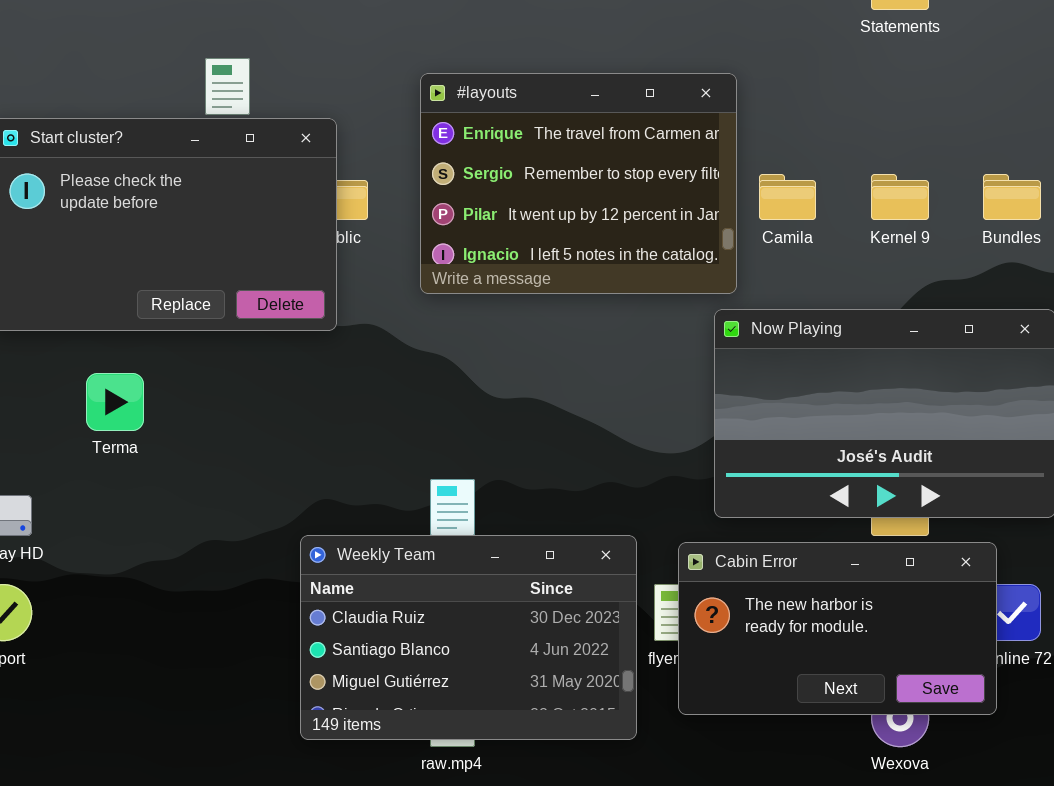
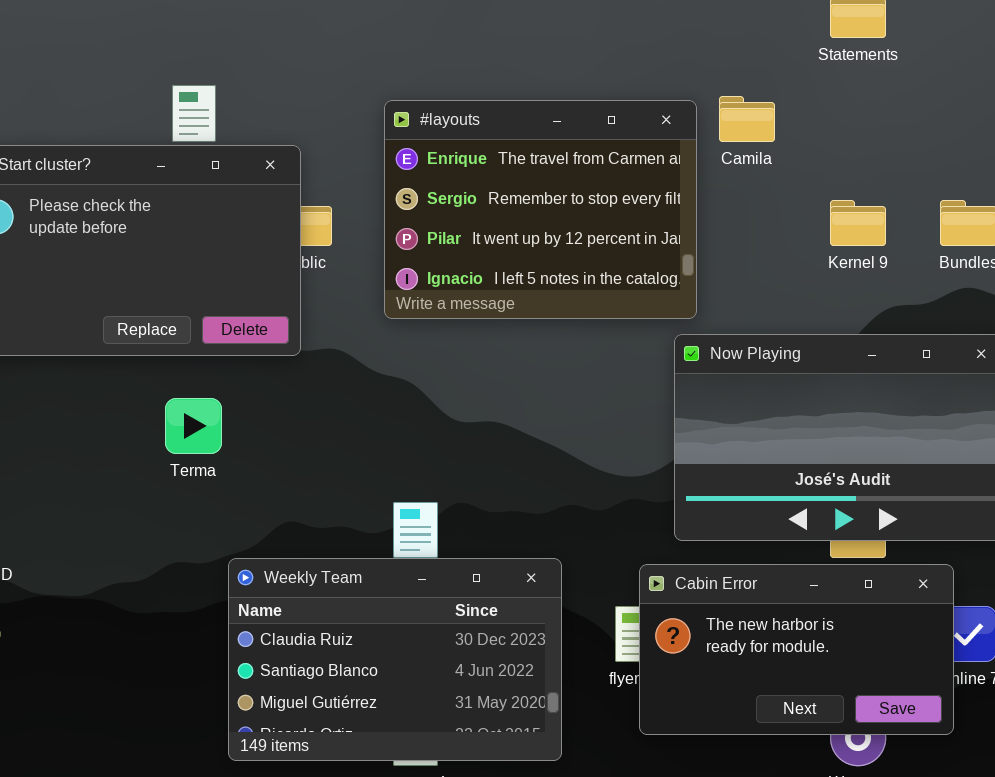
Camila: [759,174,816,220] -> [719,96,775,142], moved
Terma: [86,373,144,431] -> [165,398,222,454], moved
Weekly Team: [300,535,637,740] -> [228,558,562,761], moved

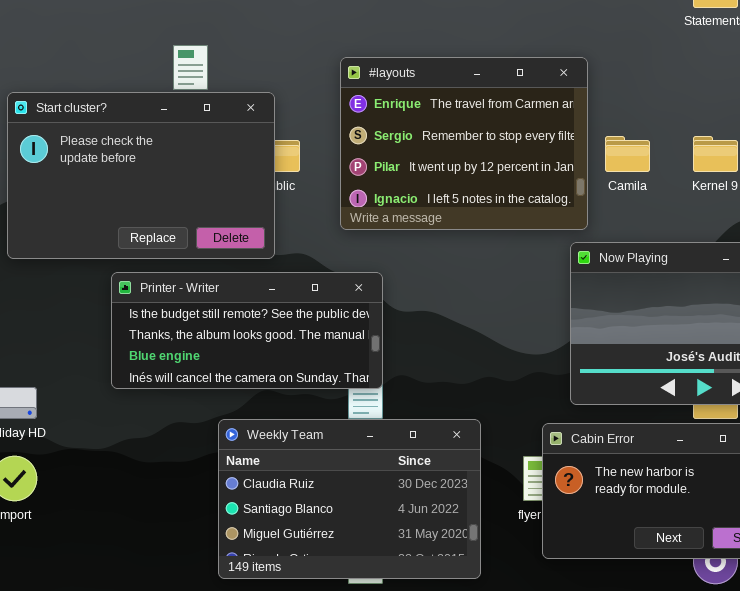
Camila: [719,96,775,142] -> [605,136,650,172], moved
Printer - Writer: none -> [111,272,383,389], opened

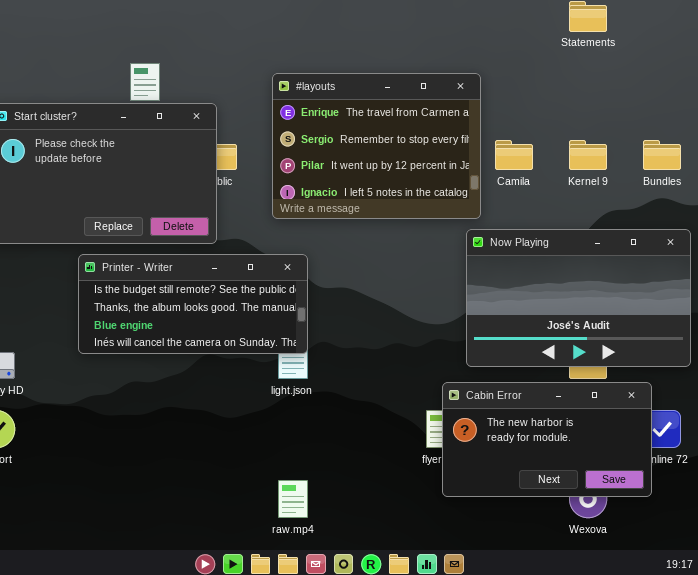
Weekly Team: [218,419,481,579] -> none, closed

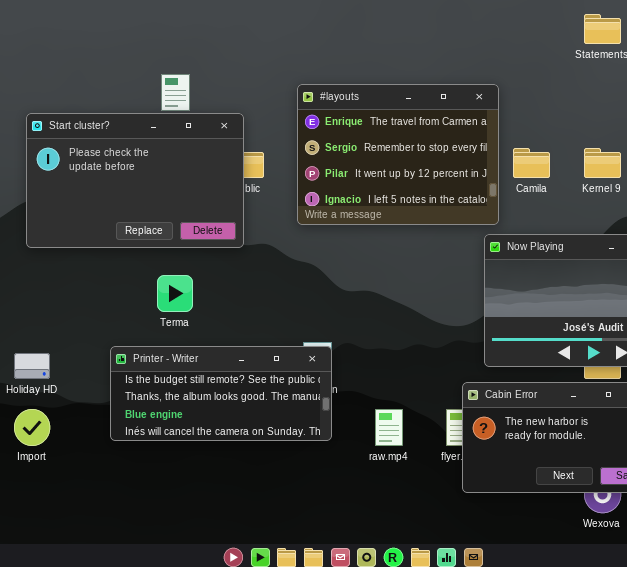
Printer - Writer: [78,254,308,354] -> [110,346,332,441], moved
raw.mp4: [278,480,308,518] -> [375,409,403,446], moved

